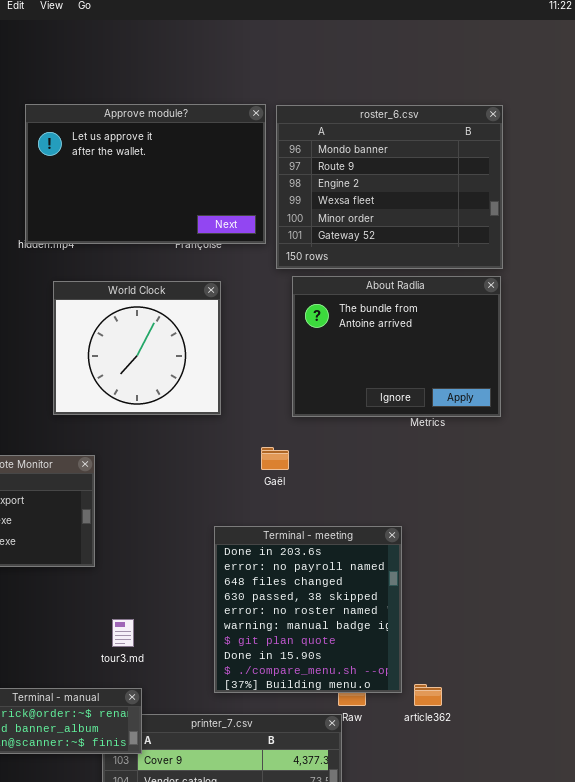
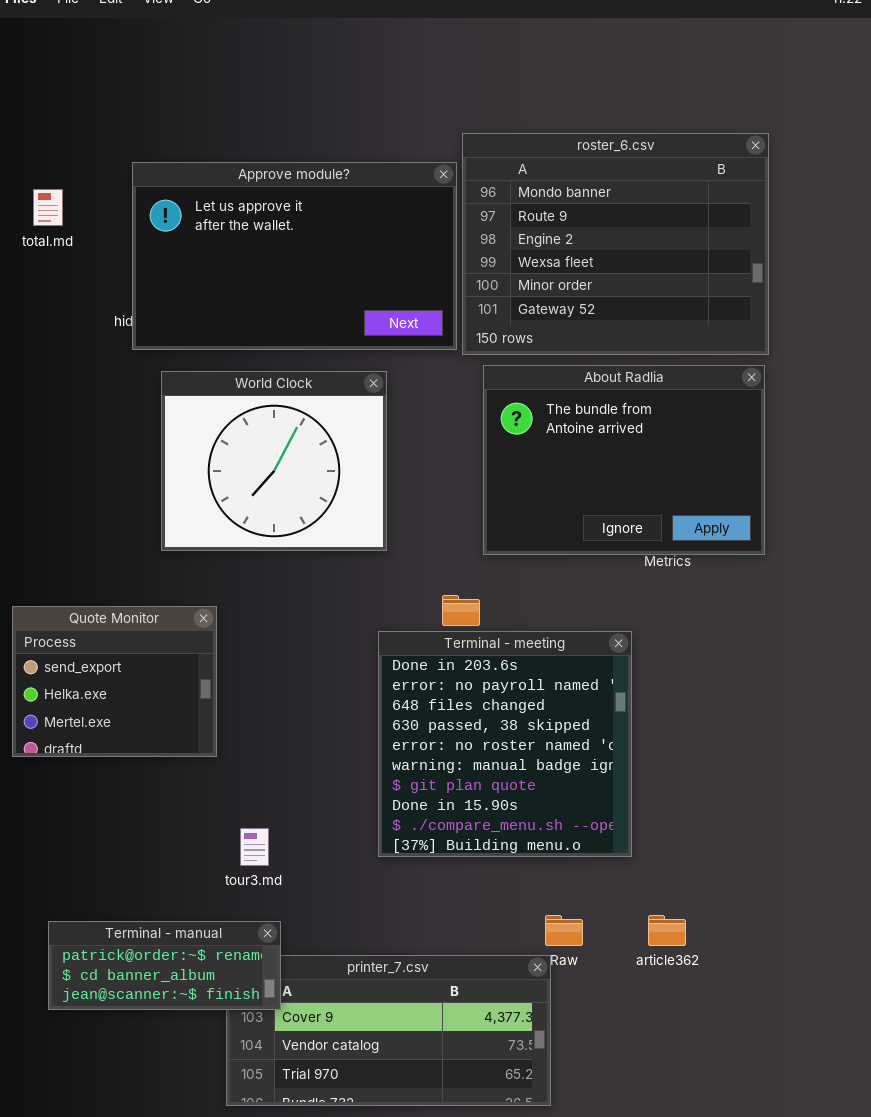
Approve module?: [25,104,266,244] -> [132,162,457,350], moved
Terminal - meeting: [214,526,402,693] -> [378,631,632,857], moved

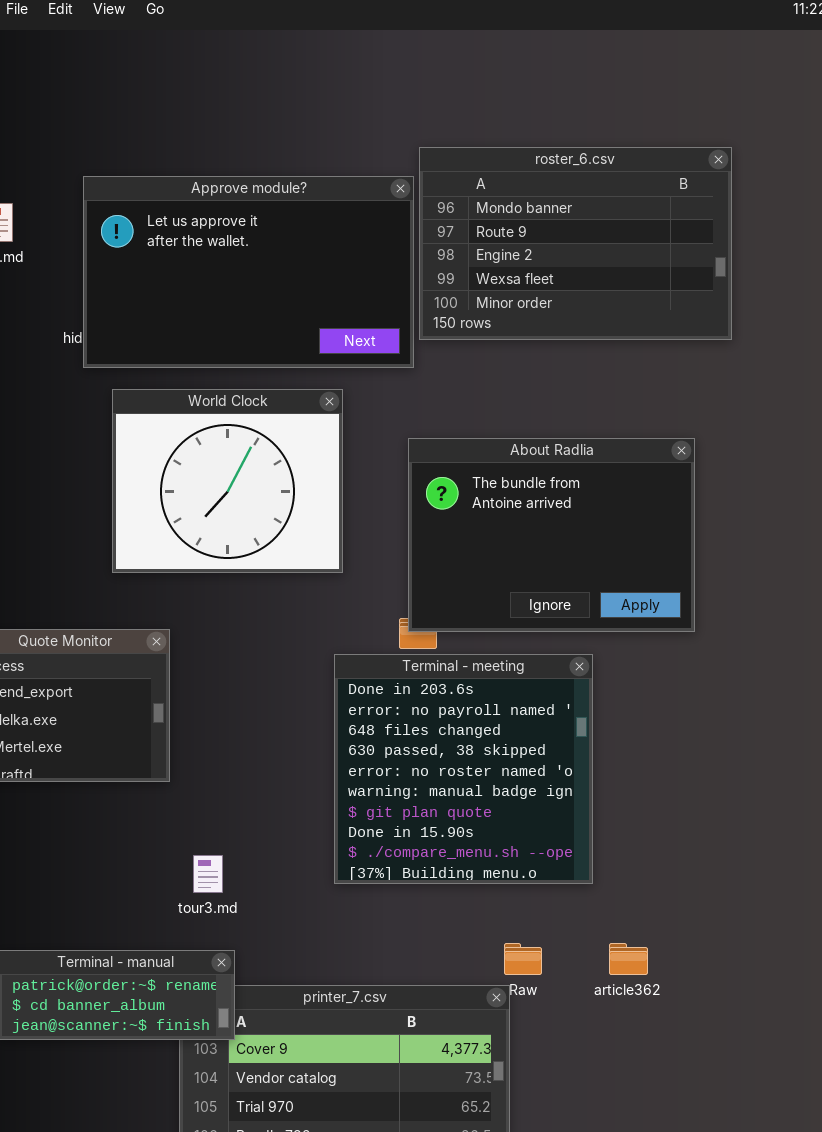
roster_6.csv: [462,133,769,355] -> [419,147,732,340], resized
About Radlia: [483,365,765,555] -> [408,438,695,632], moved

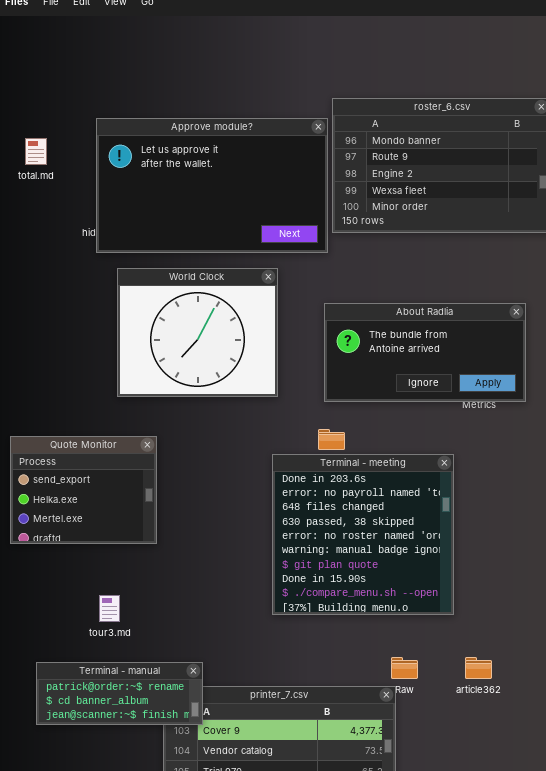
About Radlia: [408,438,695,632] -> [324,303,526,402], resized
tour3.md: [193,855,223,893] -> [99,595,120,622], moved

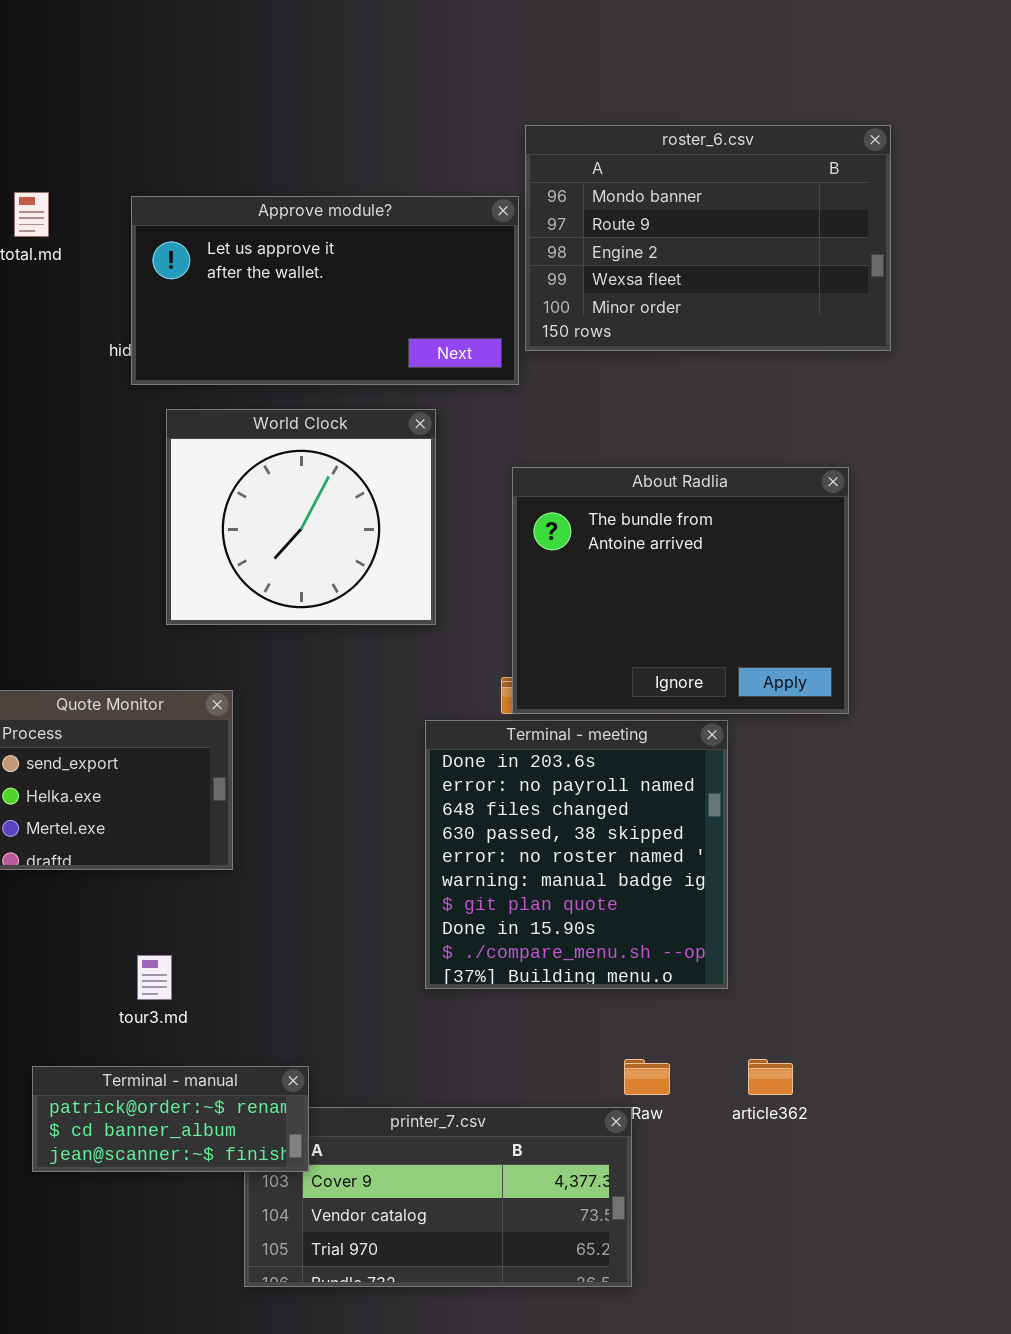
Approve module?: [96,118,328,253] -> [131,196,519,385], resized
About Radlia: [324,303,526,402] -> [512,467,849,714], resized

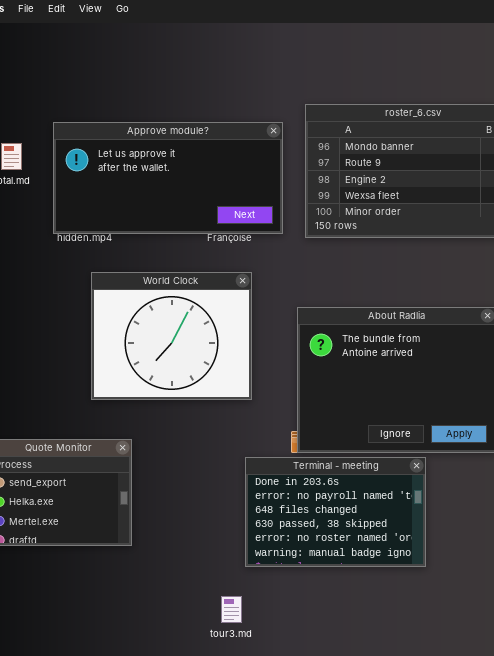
Approve module?: [131,196,519,385] -> [53,122,283,234], moved
Terminal - meeting: [425,720,728,989] -> [245,457,426,567], resized
tour3.md: [137,955,172,1000] -> [221,596,242,623], moved

